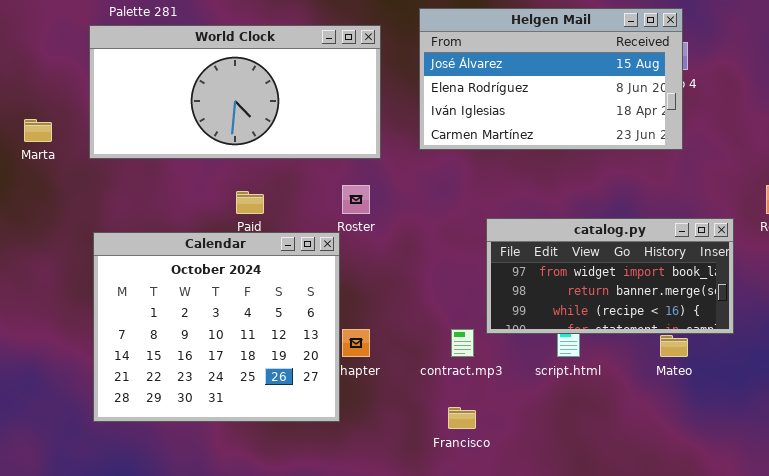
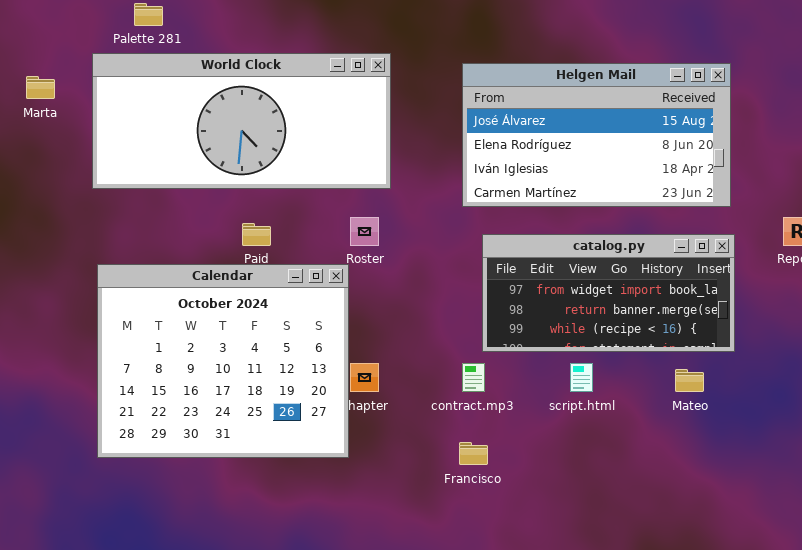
Helgen Mail: [419,8,683,150] -> [462,63,731,207], moved
Marta: [24,119,52,142] -> [26,76,55,99], moved
catalog.py: [486,218,734,334] -> [482,234,735,352], moved

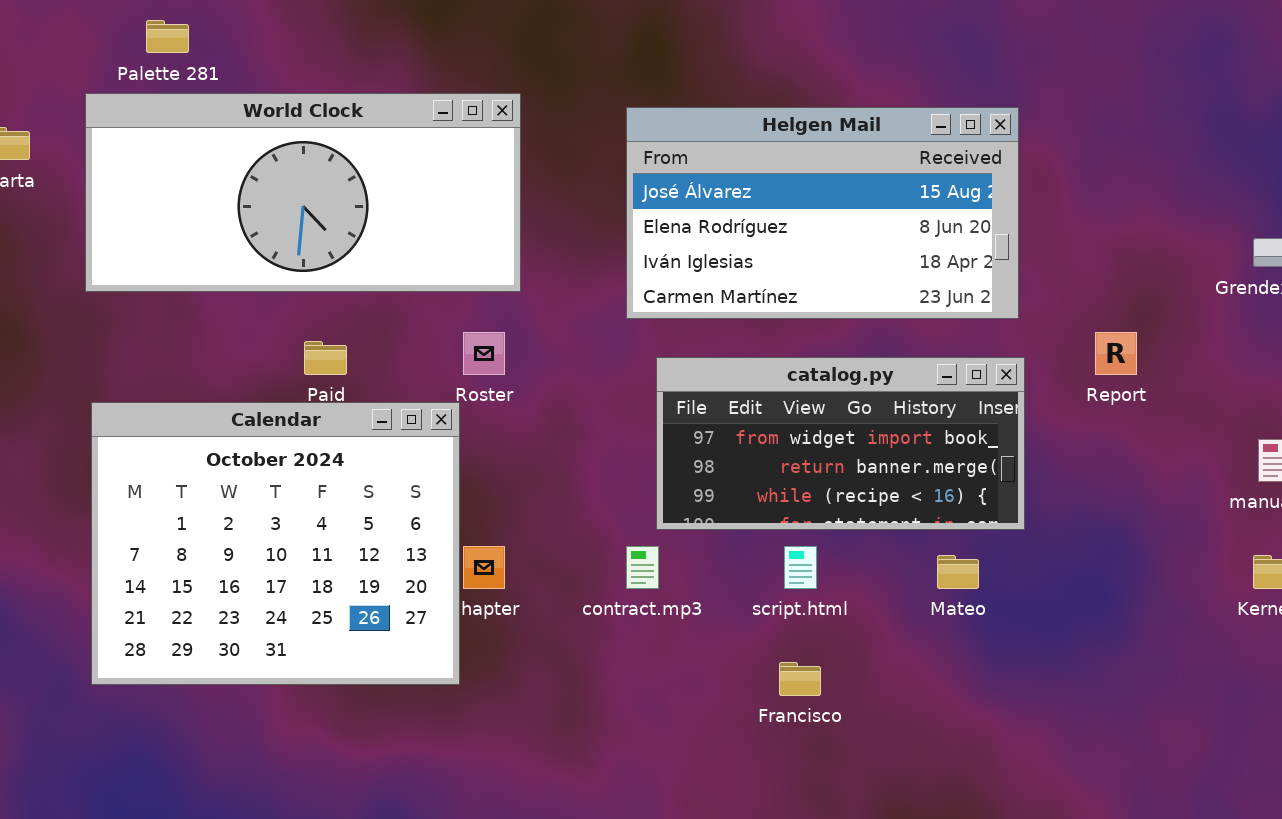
Francisco: [459,442,488,465] -> [779,662,821,696], moved

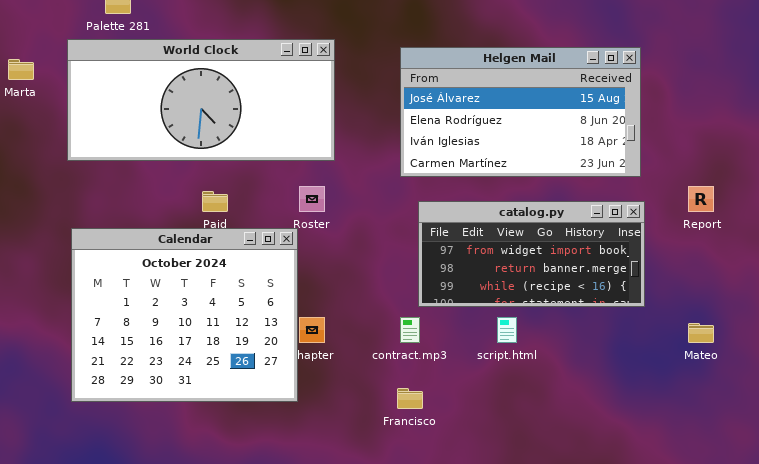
Mateo: [937,555,979,589] -> [688,323,714,343], moved
Francisco: [779,662,821,696] -> [397,388,423,409], moved

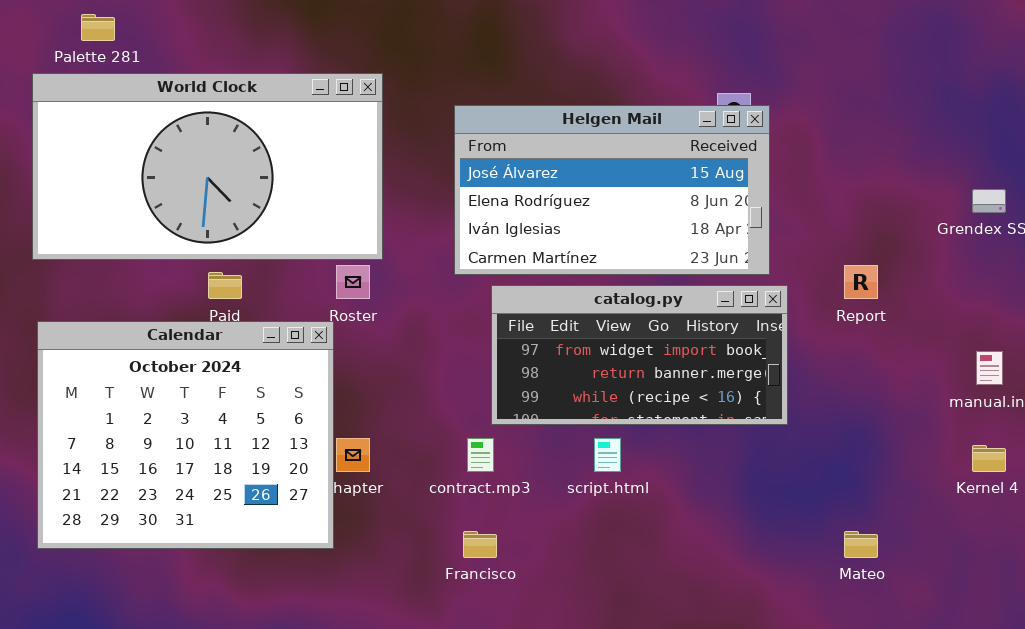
World Clock: [67,39,335,161] -> [32,73,383,260], resized
Helgen Mail: [400,47,641,177] -> [454,105,770,275], moved
Mateo: [688,323,714,343] -> [844,531,878,558], moved

